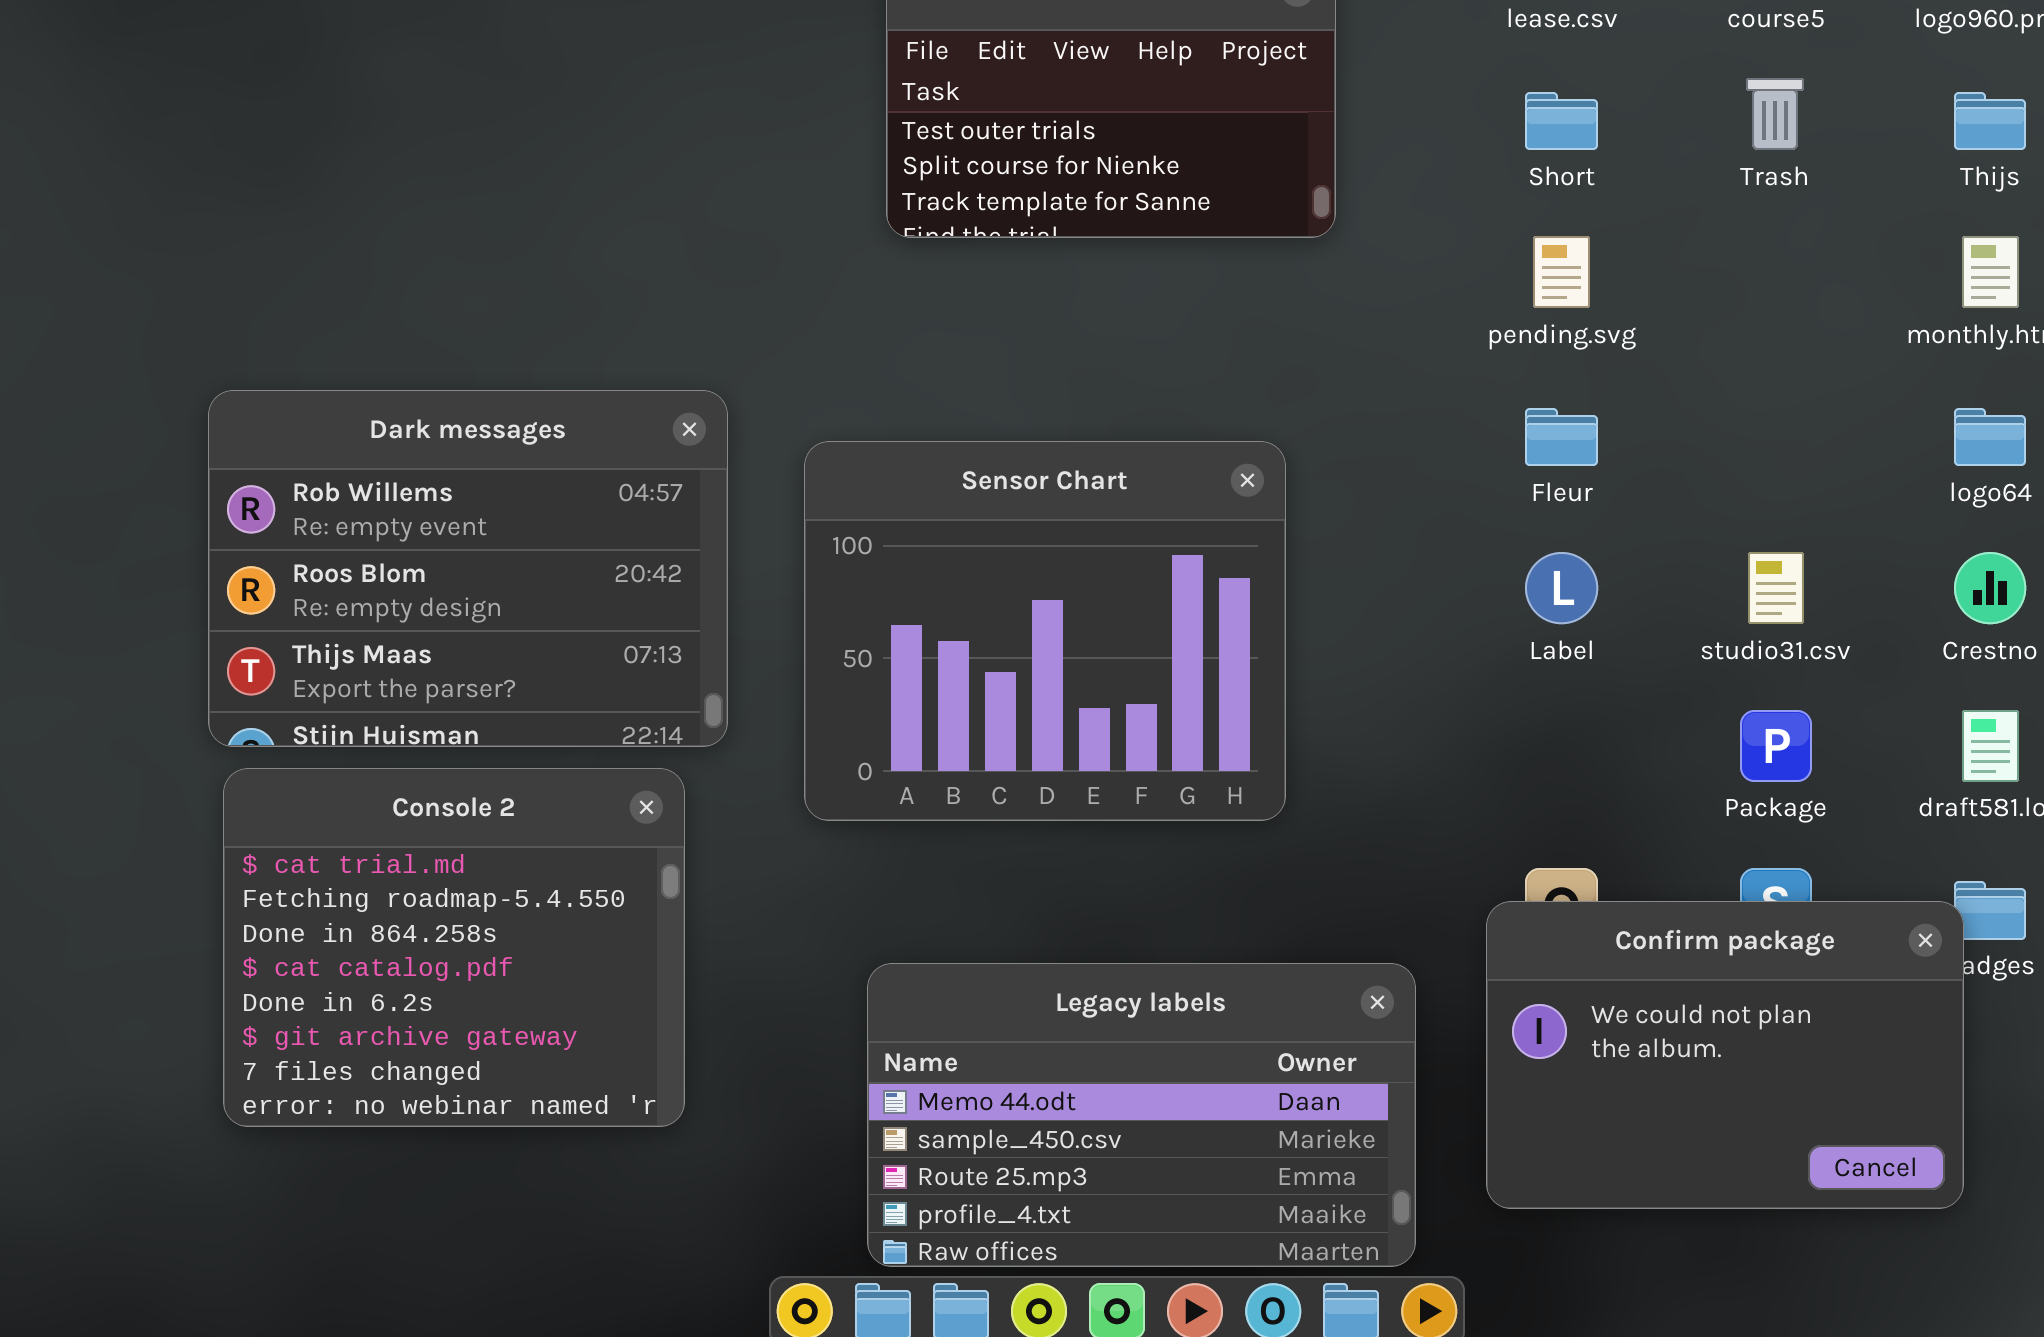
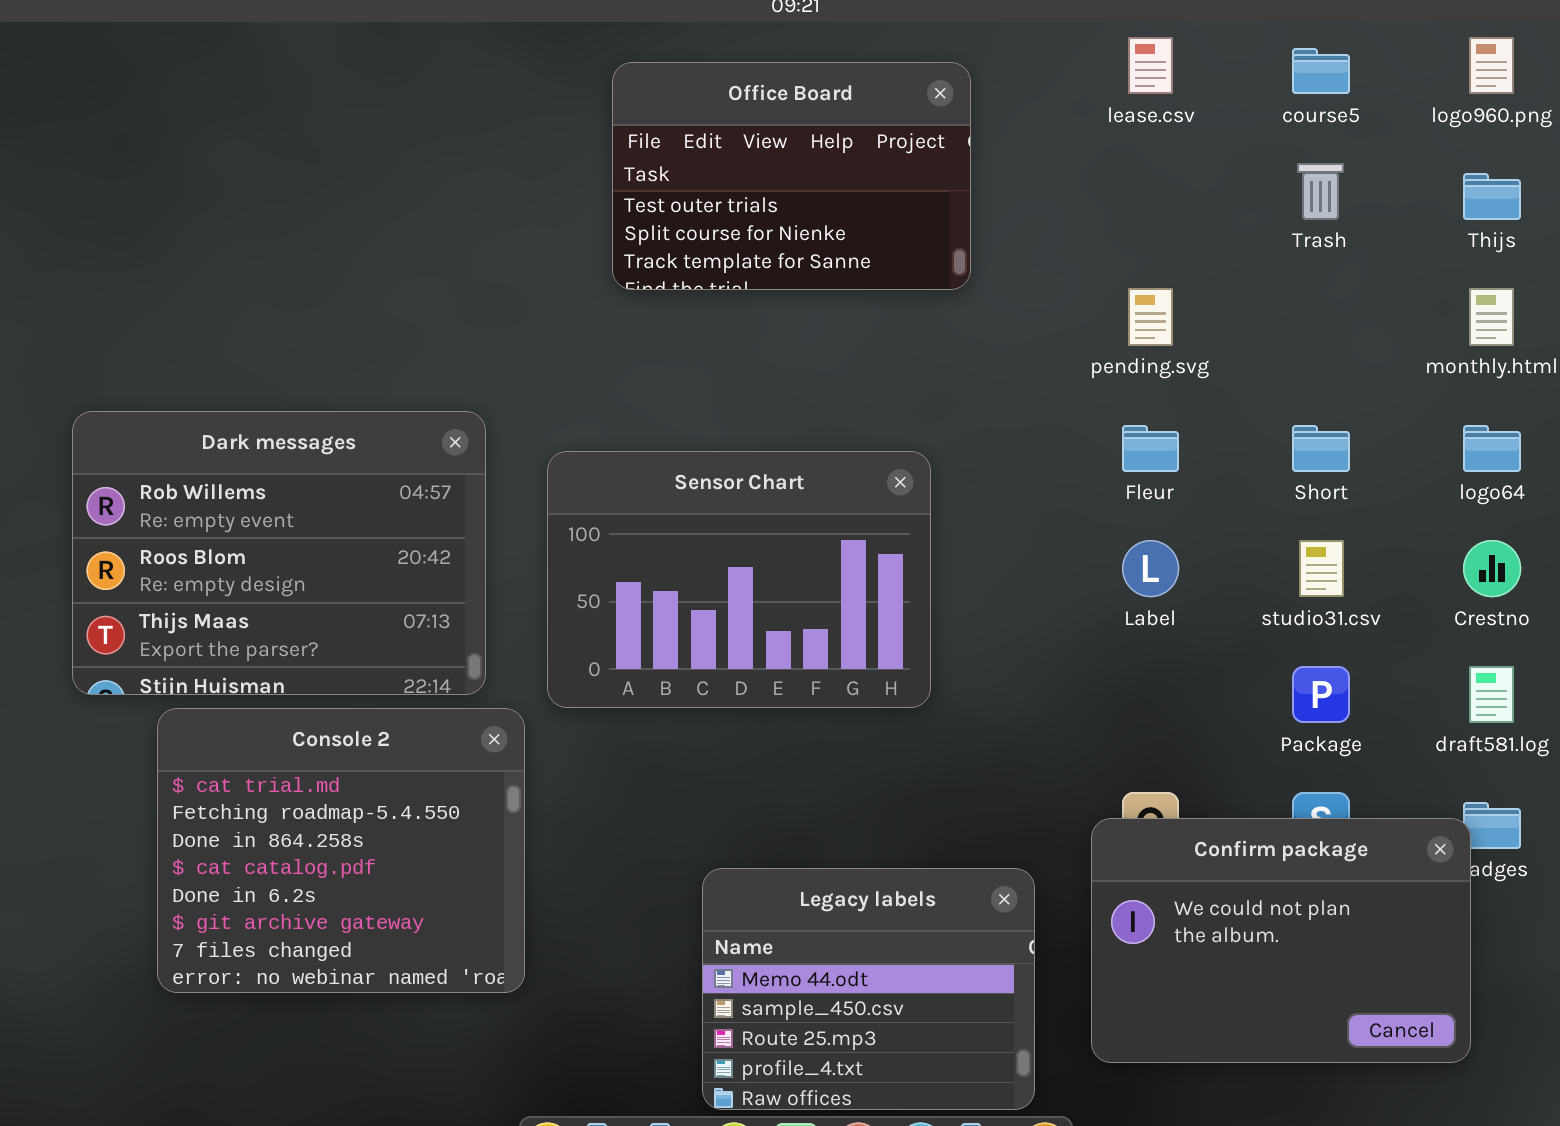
Short: [1525,92,1598,150] -> [1292,425,1350,472], moved
Sensor Chart: [804,441,1286,821] -> [547,451,931,708], resized
Console 2: [223,768,685,1127] -> [157,708,525,993], moved
Legacy labels: [867,963,1416,1267] -> [702,868,1035,1110], resized

